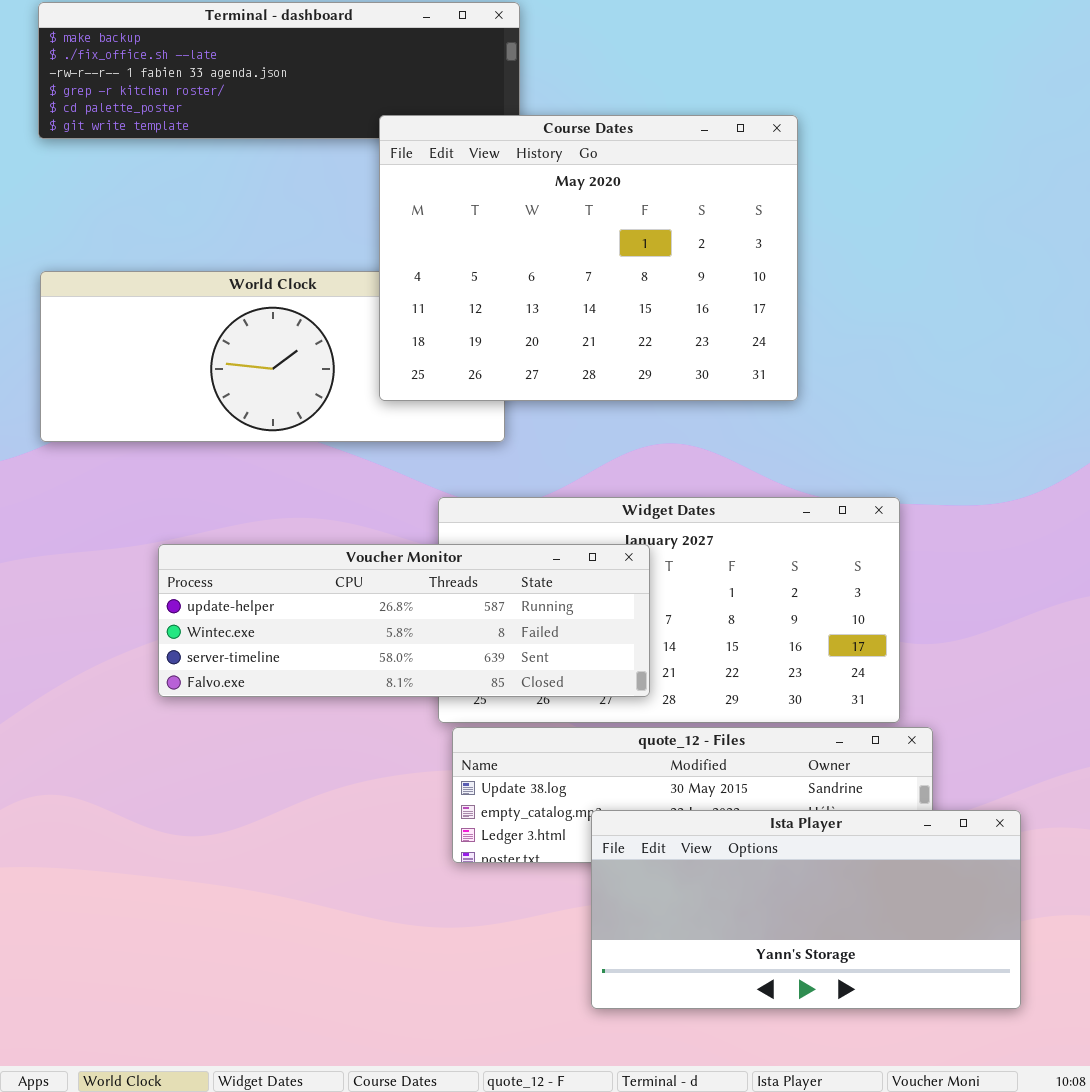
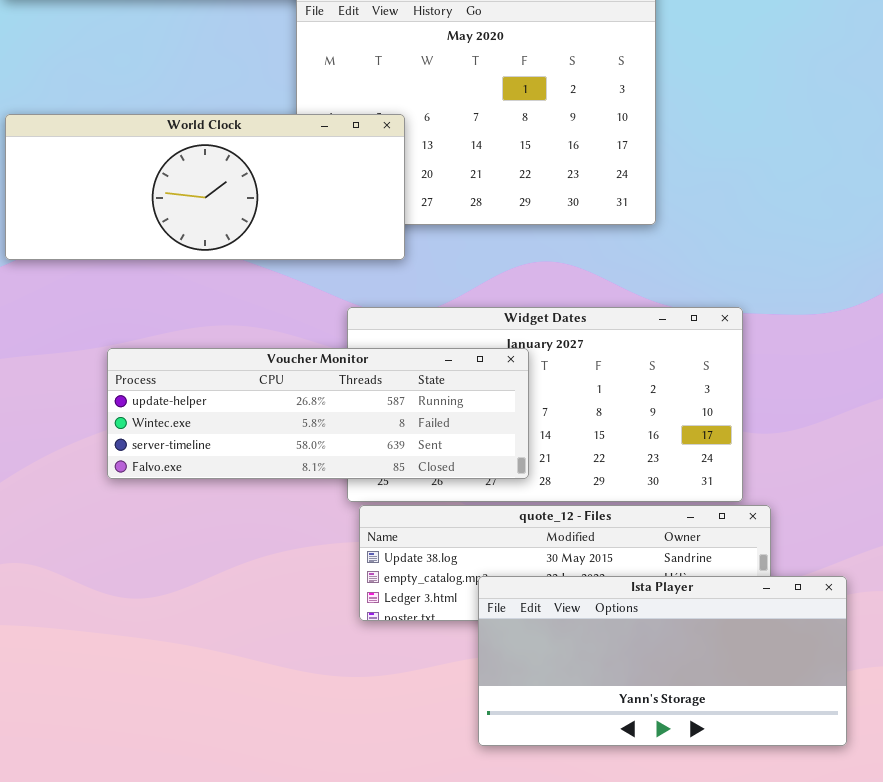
World Clock: [40,271,505,442] -> [5,114,405,260], raised

